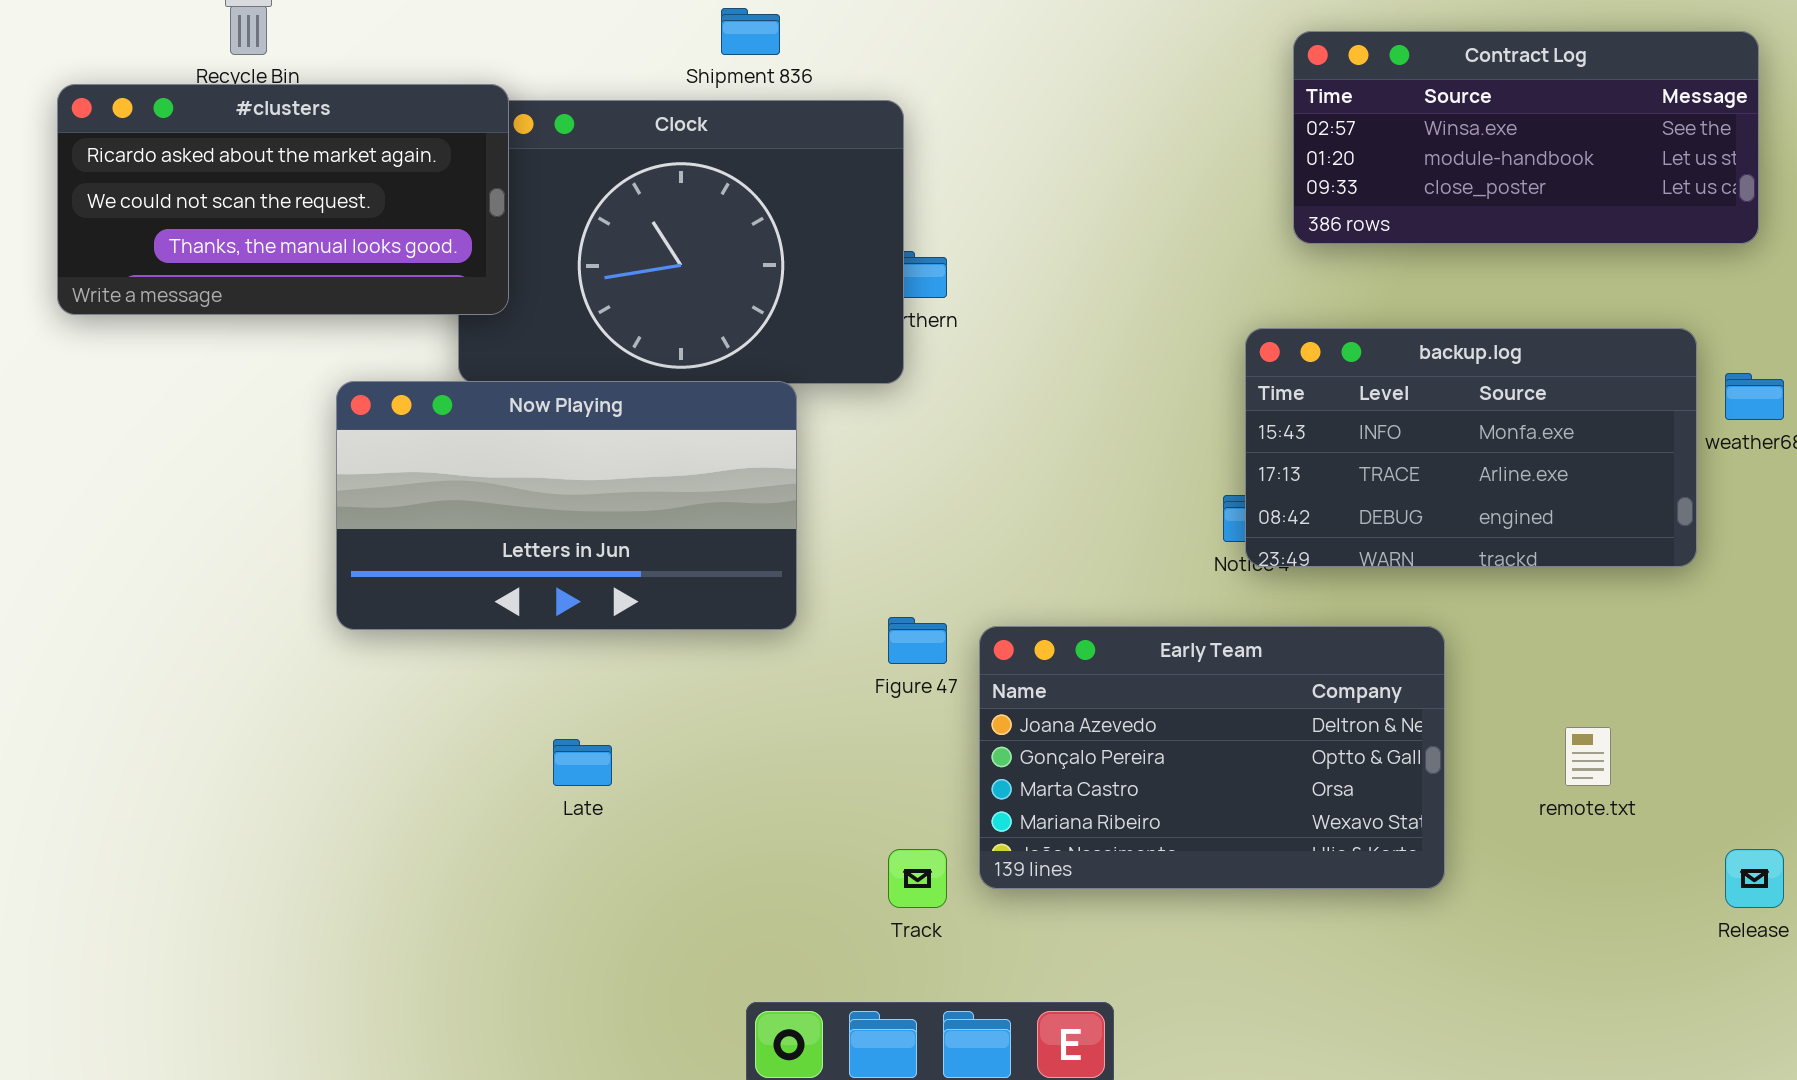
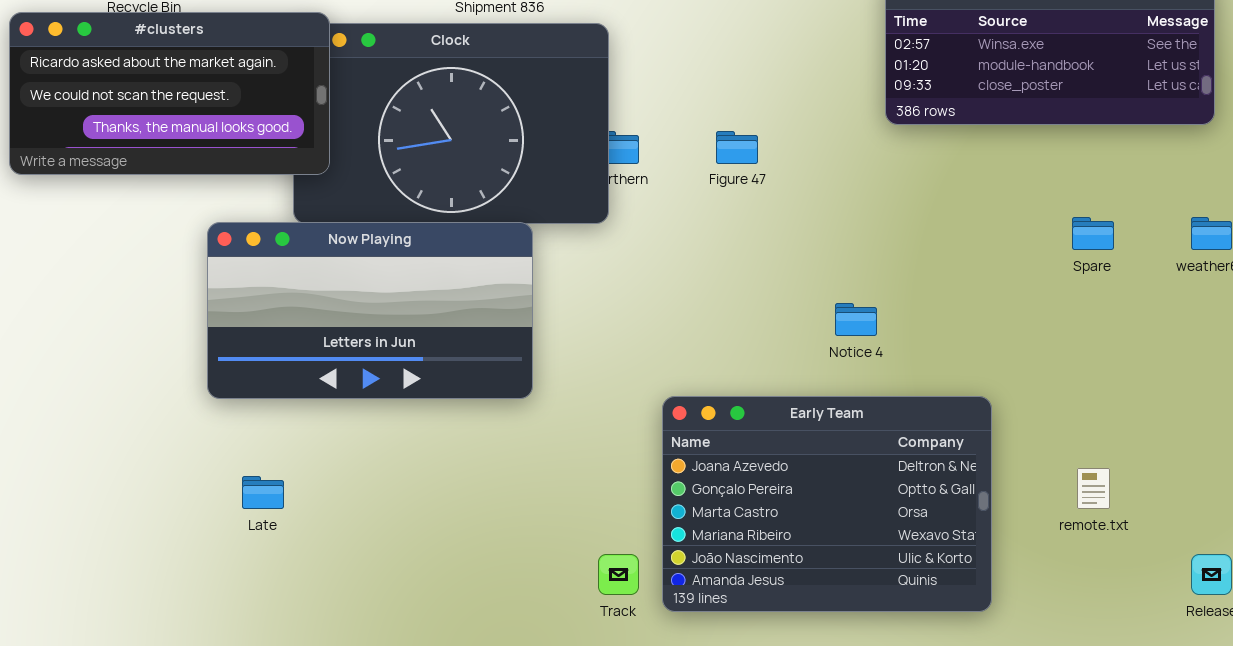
backup.log: [1245,328,1697,567] -> none, closed
Figure 47: [888,617,947,664] -> [716,131,758,164], moved
Early Team: [979,626,1445,889] -> [662,396,992,612], resized
Late: [553,739,612,786] -> [242,476,284,509], moved

